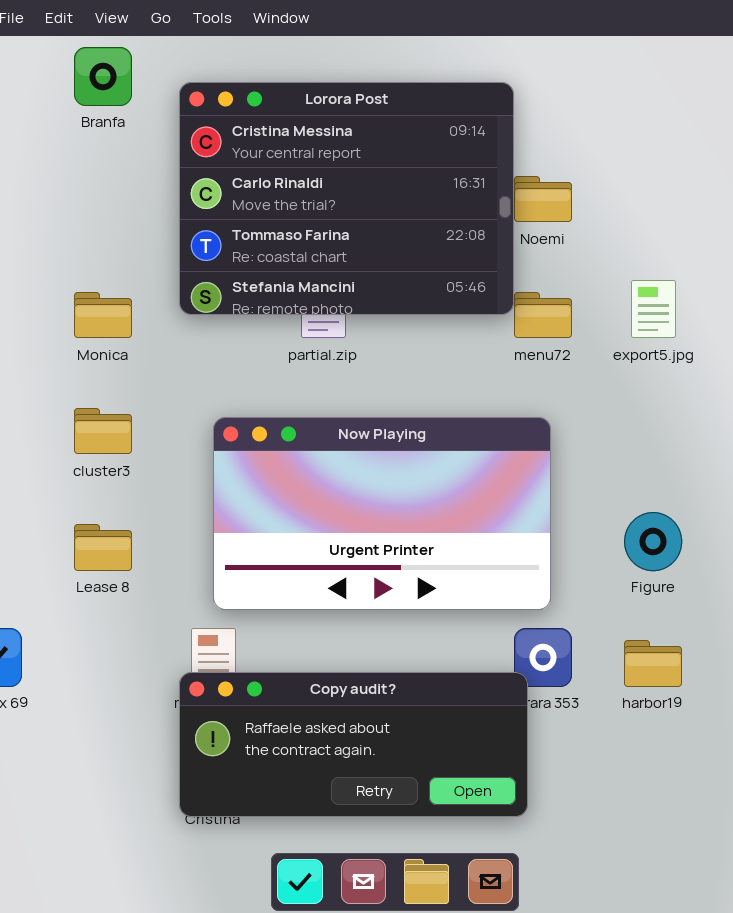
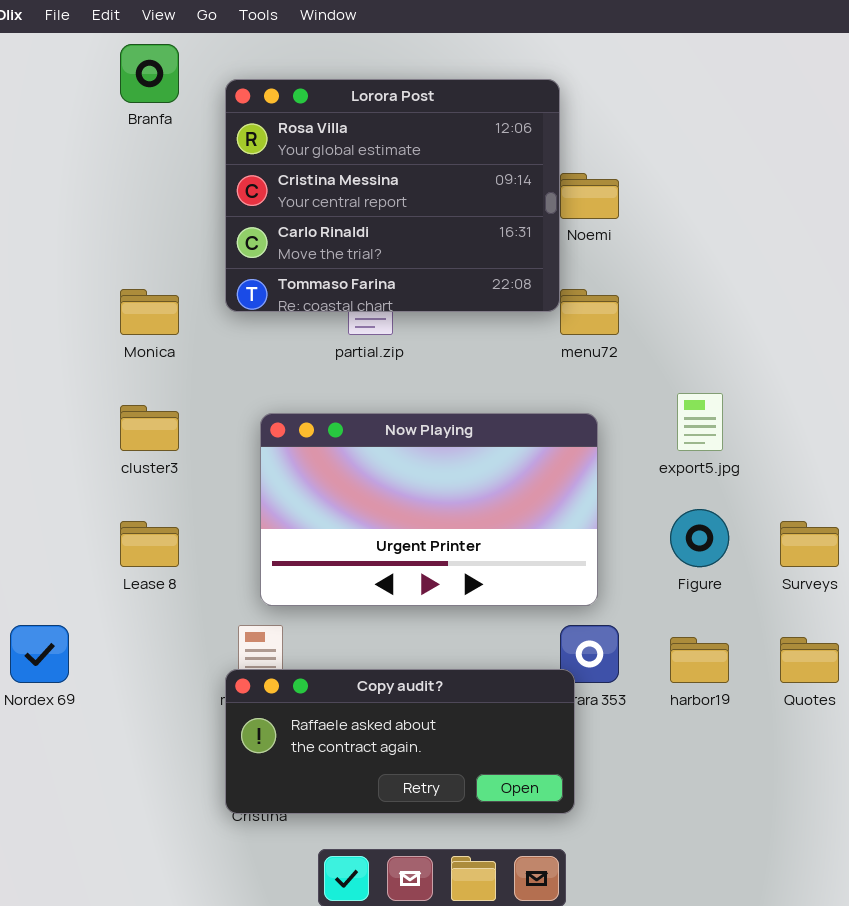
Lorora Post: [179,82,514,315] -> [225,79,560,312], scrolled up 1 row
export5.jpg: [631,280,676,338] -> [677,393,723,451], moved

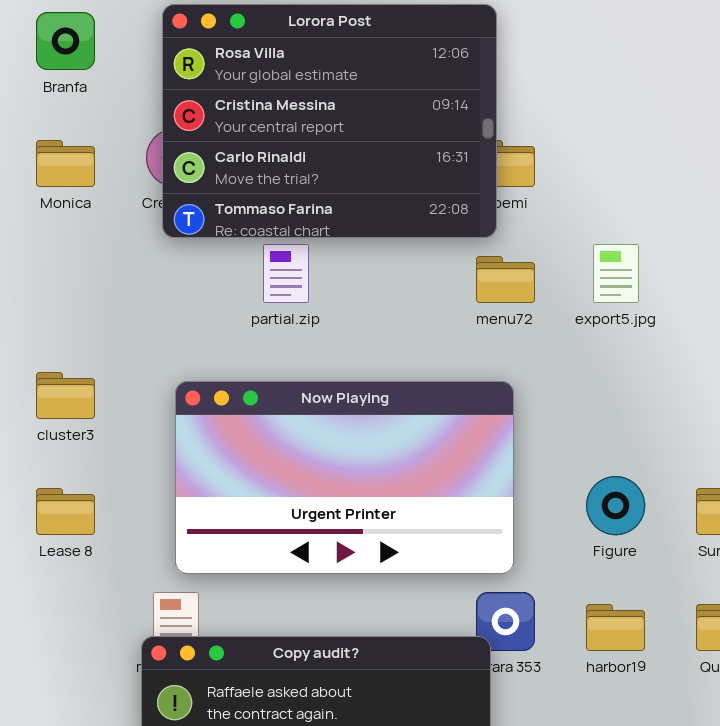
Lorora Post: [225,79,560,312] -> [162,4,497,238], moved
Monica: [120,289,179,335] -> [36,140,95,187], moved
export5.jpg: [677,393,723,451] -> [593,244,639,303], moved

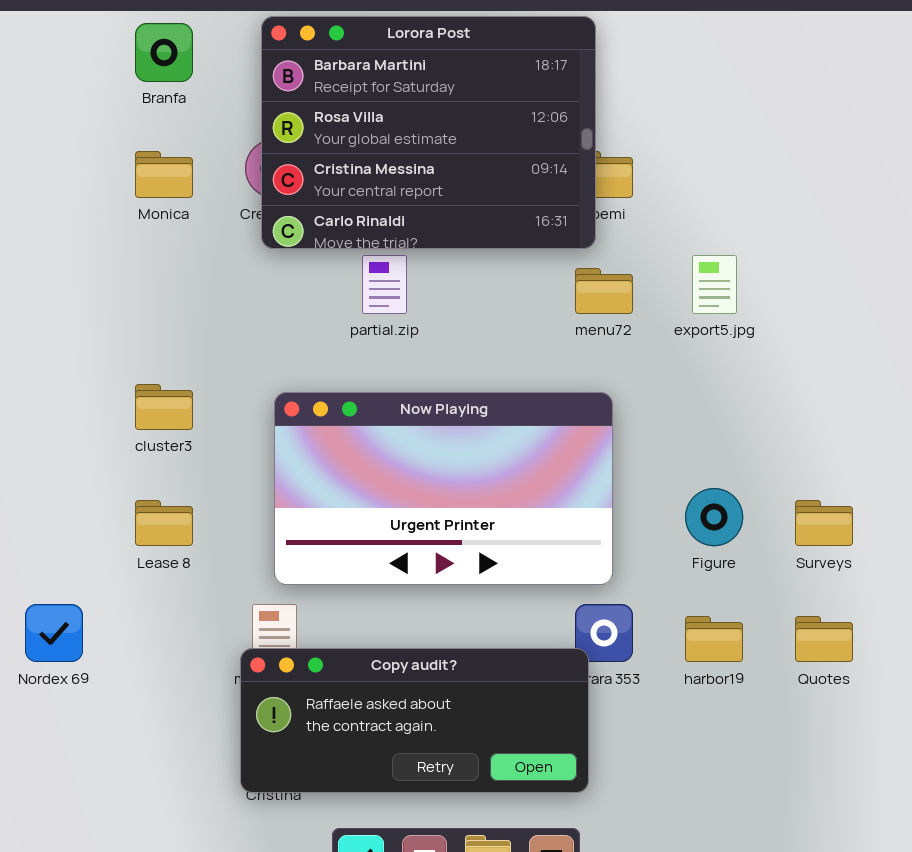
Lorora Post: [162,4,497,238] -> [261,16,596,249], scrolled up 1 row

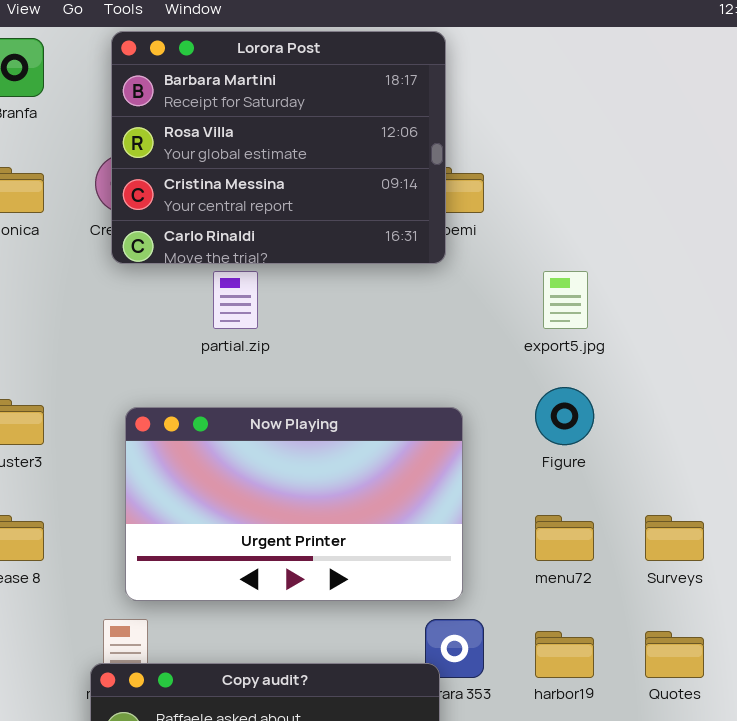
menu72: [575,268,633,314] -> [535,515,594,561], moved
Figure: [685,488,743,546] -> [535,387,594,445], moved

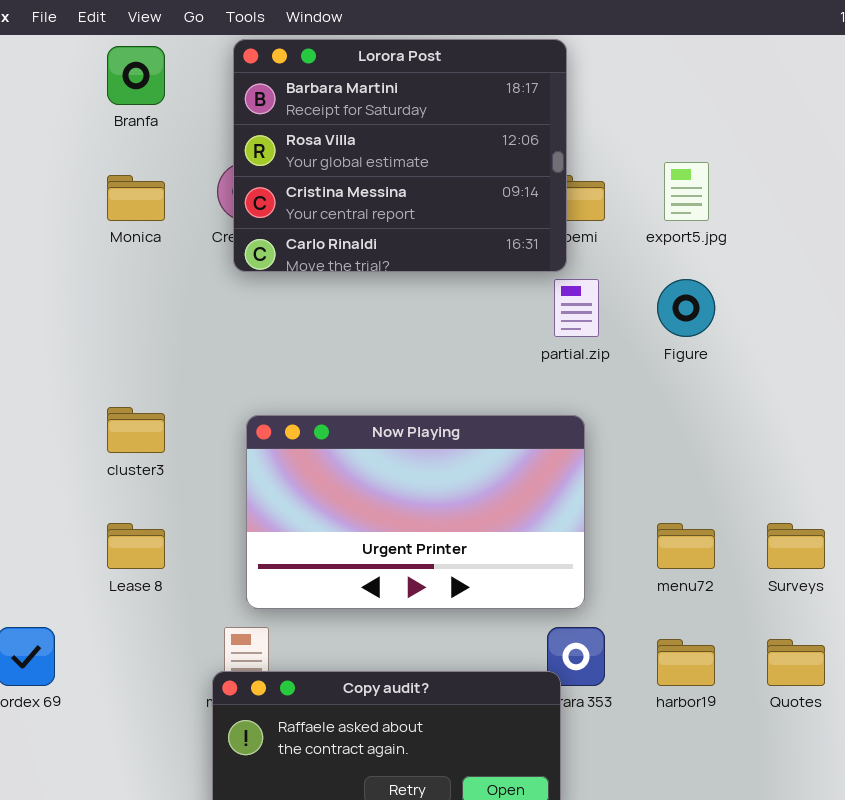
partial.zip: [213,271,258,329] -> [554,279,599,337], moved
export5.jpg: [543,271,588,329] -> [664,162,709,221], moved
Figure: [535,387,594,445] -> [657,279,715,337], moved

